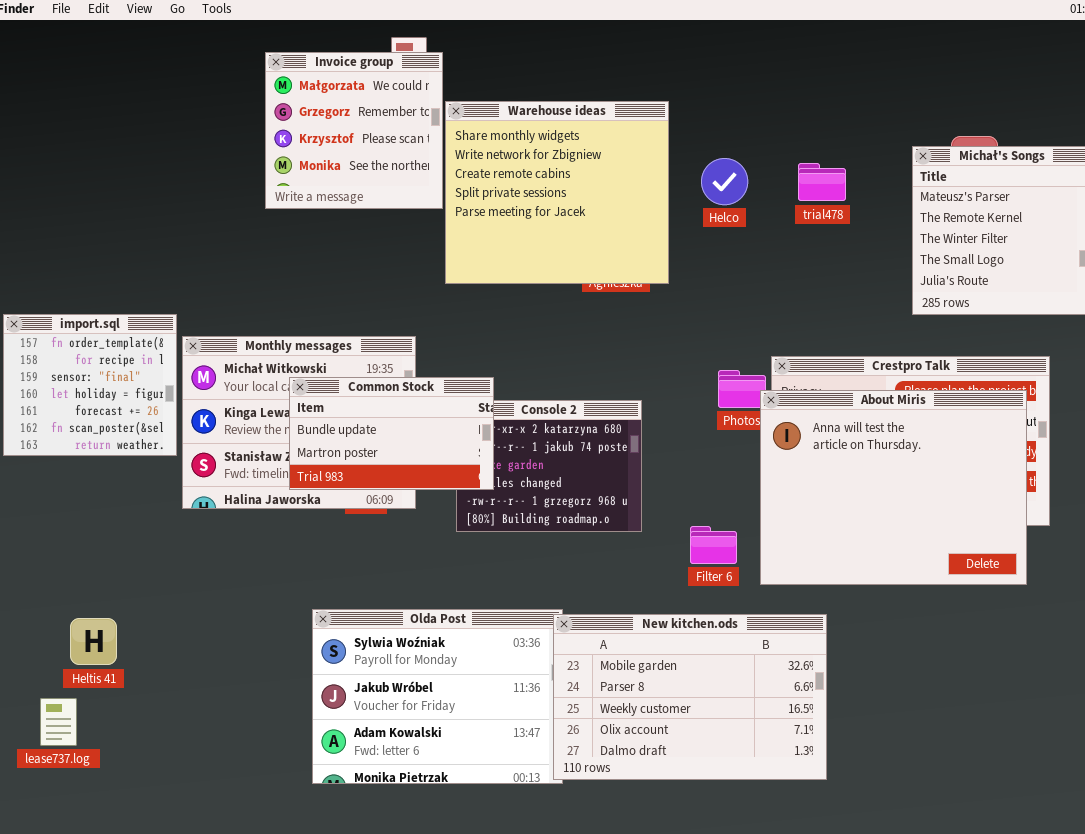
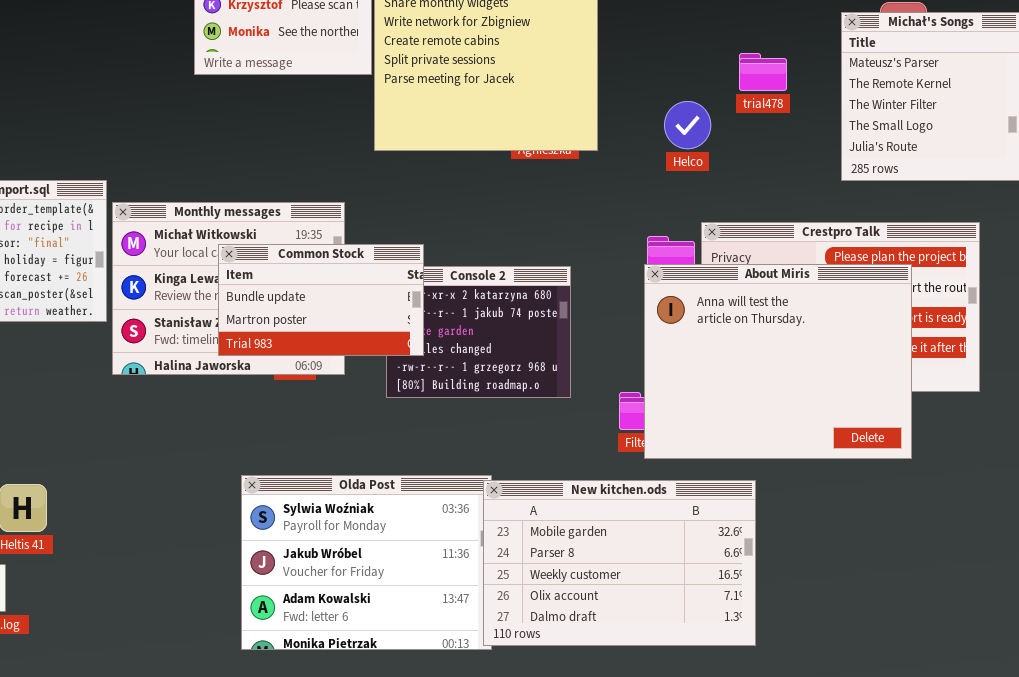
Helco: [701,158,748,205] -> [664,101,711,149], moved
trial478: [798,163,846,201] -> [739,53,787,91], moved
About Miris: [760,390,1027,585] -> [644,264,912,459], moved

